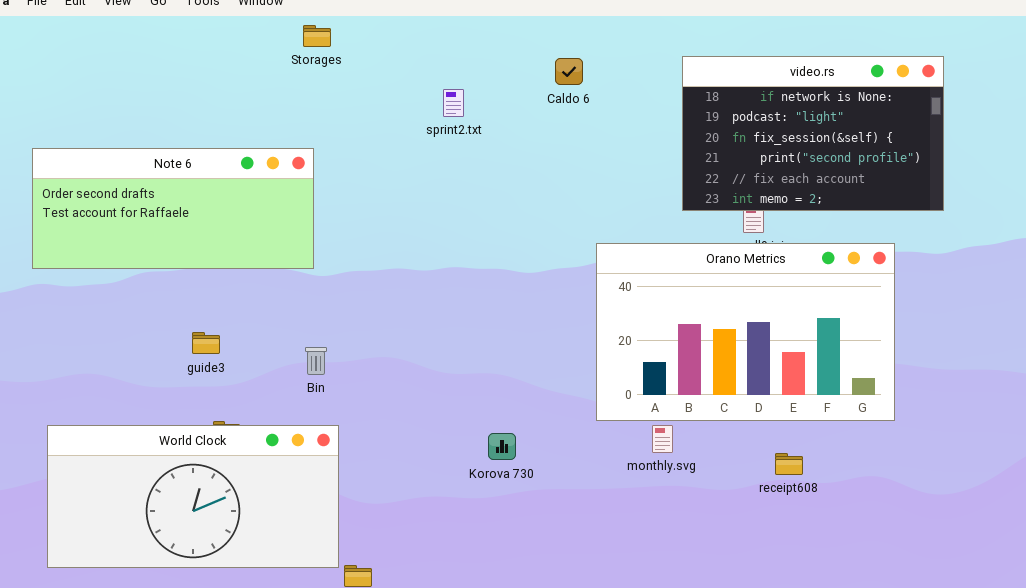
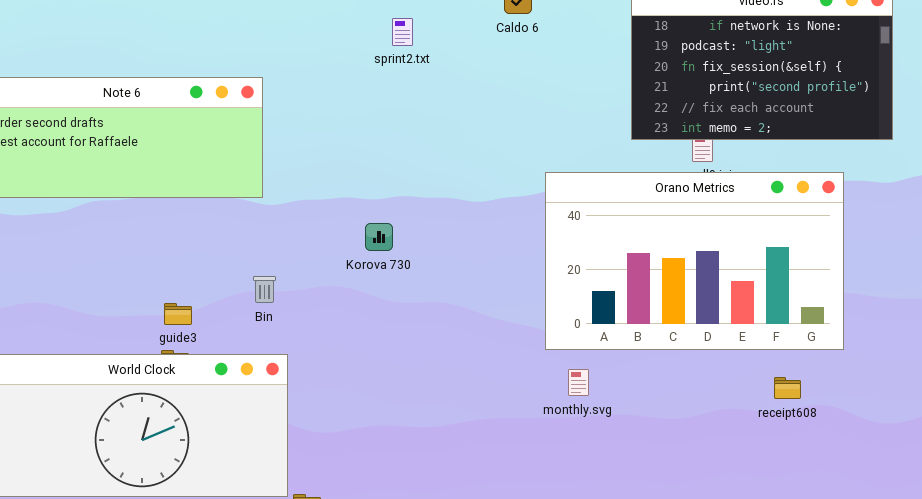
guide3: [192,332,220,354] -> [164,303,192,325], moved
monthly.svg: [652,425,673,453] -> [568,369,589,396], moved
Korova 730: [488,433,516,460] -> [365,223,393,251], moved
receipt608: [775,453,803,475] -> [774,377,801,399], moved

